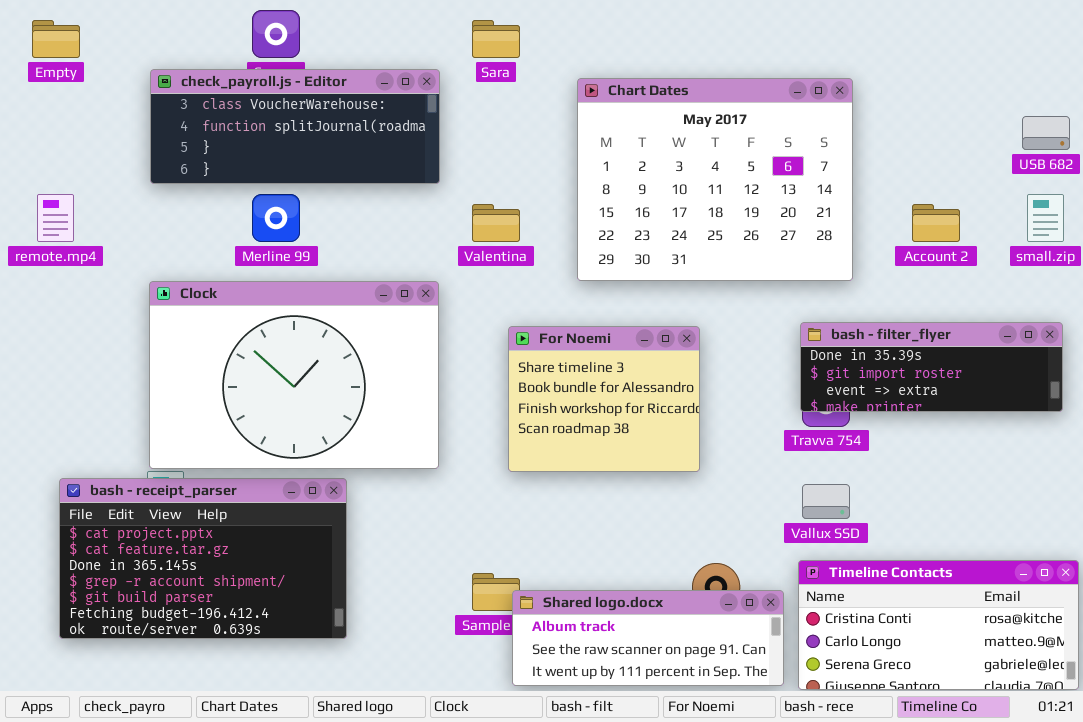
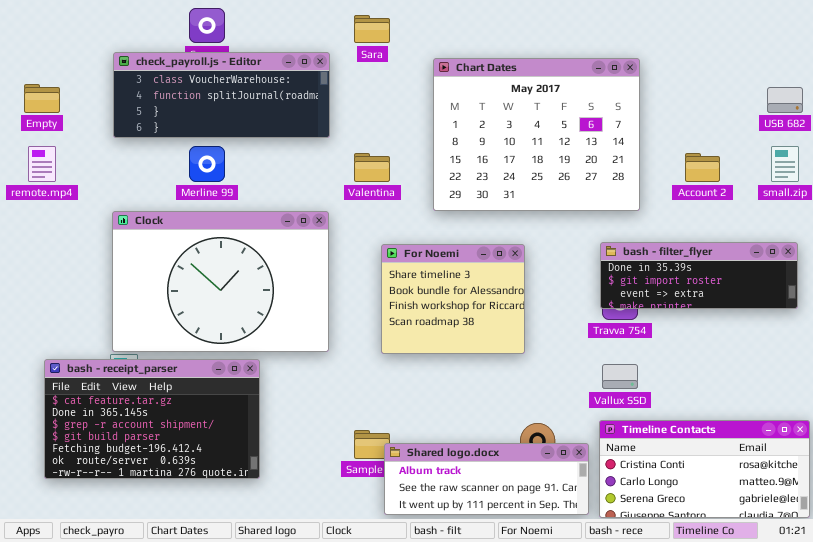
Empty: [32,20,80,58] -> [24,84,60,113], moved
bash - receipt_parser: [59,478,347,639] -> [44,359,260,479], scrolled down 1 row

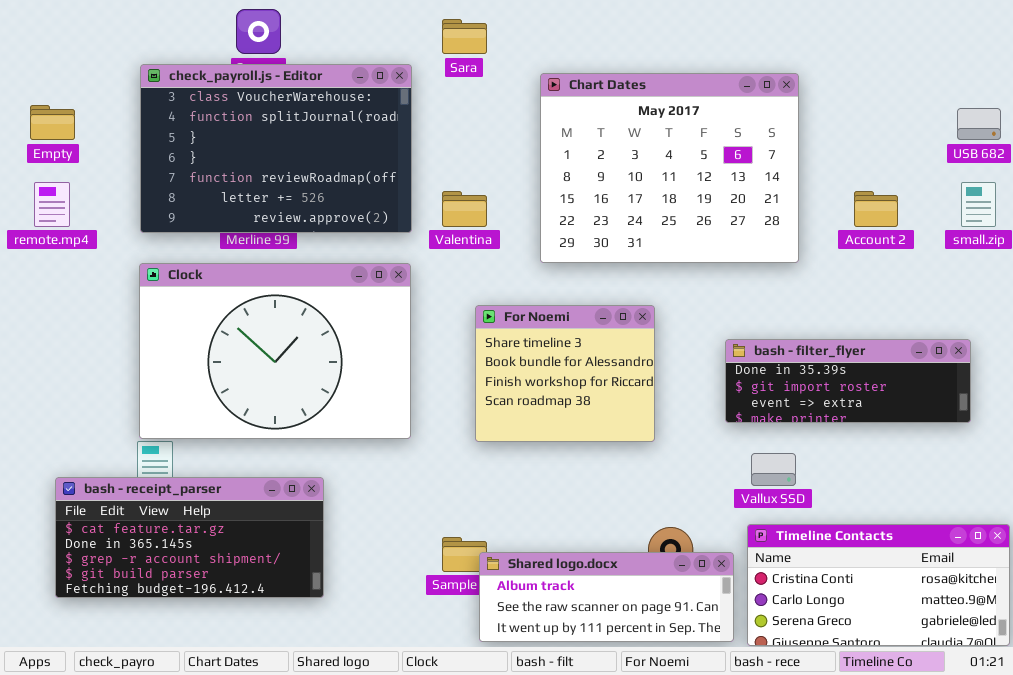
check_payroll.js - Editor: [113,52,330,138] -> [140,64,412,233], resized
bash - filter_flyer: [600,242,798,309] -> [725,339,971,423], moved
bash - receipt_parser: [44,359,260,479] -> [55,477,324,598], resized

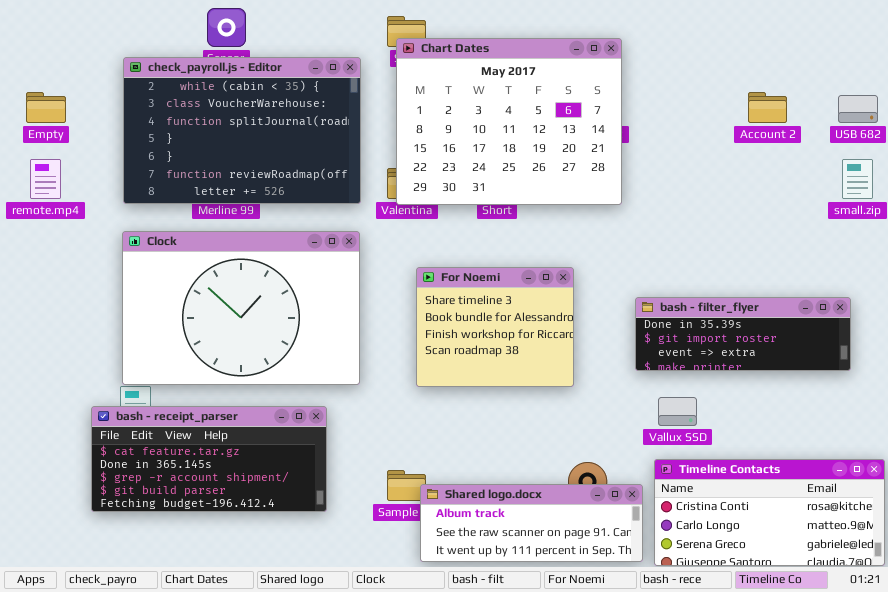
check_payroll.js - Editor: [140,64,412,233] -> [123,57,361,204], scrolled up 1 row
Chart Dates: [540,73,799,263] -> [396,38,622,205], moved
Account 2: [854,191,898,227] -> [748,92,787,123], moved
bash - receipt_parser: [55,477,324,598] -> [91,406,327,512], moved

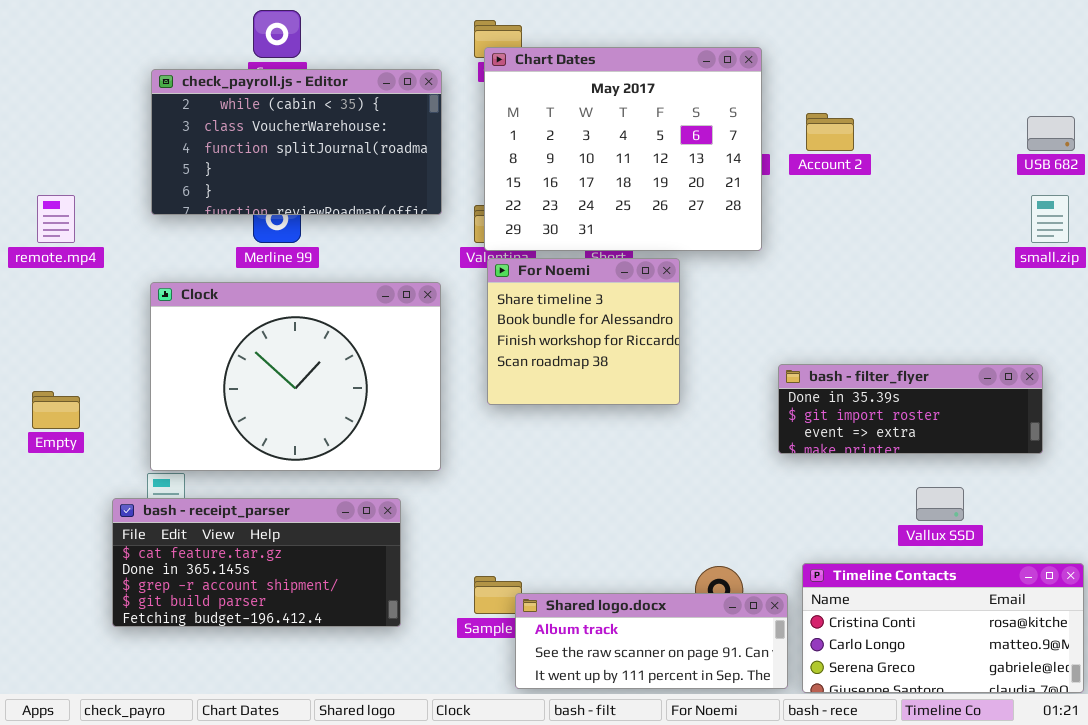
check_payroll.js - Editor: [123,57,361,204] -> [151,69,442,215], resized
Empty: [26,92,66,123] -> [32,391,80,429], moved
Account 2: [748,92,787,123] -> [806,113,854,151], moved
For Noemi: [416,267,574,387] -> [487,258,680,405], moved
Vallux SSD: [658,397,697,426] -> [916,487,964,521], moved

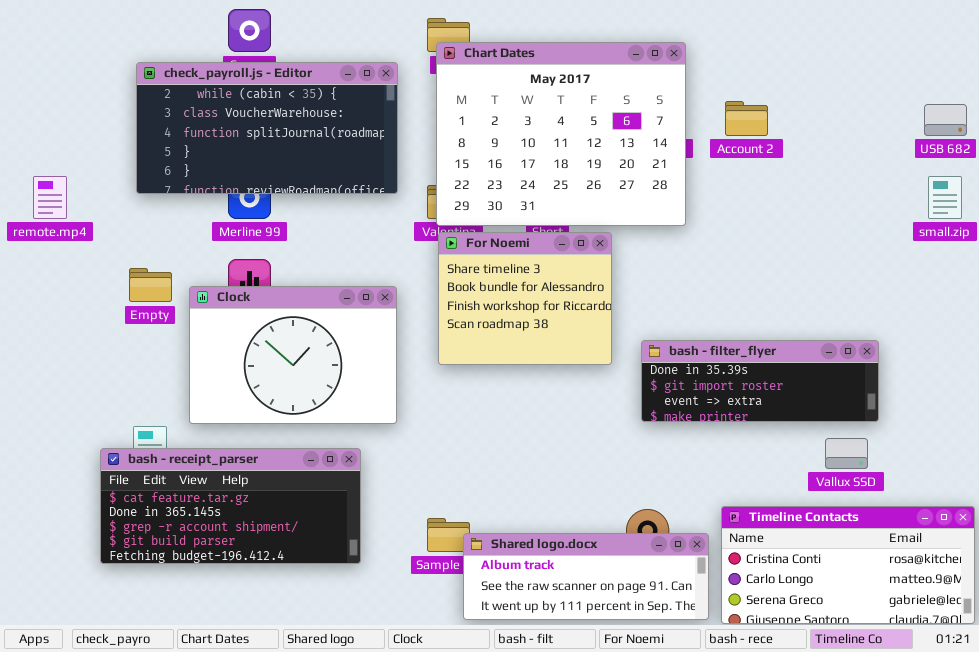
Clock: [150,282,441,471] -> [189,286,397,424], resized
bash - filter_flyer: [778,364,1043,454] -> [641,340,879,422], moved
Empty: [32,391,80,429] -> [129,268,172,302], moved

